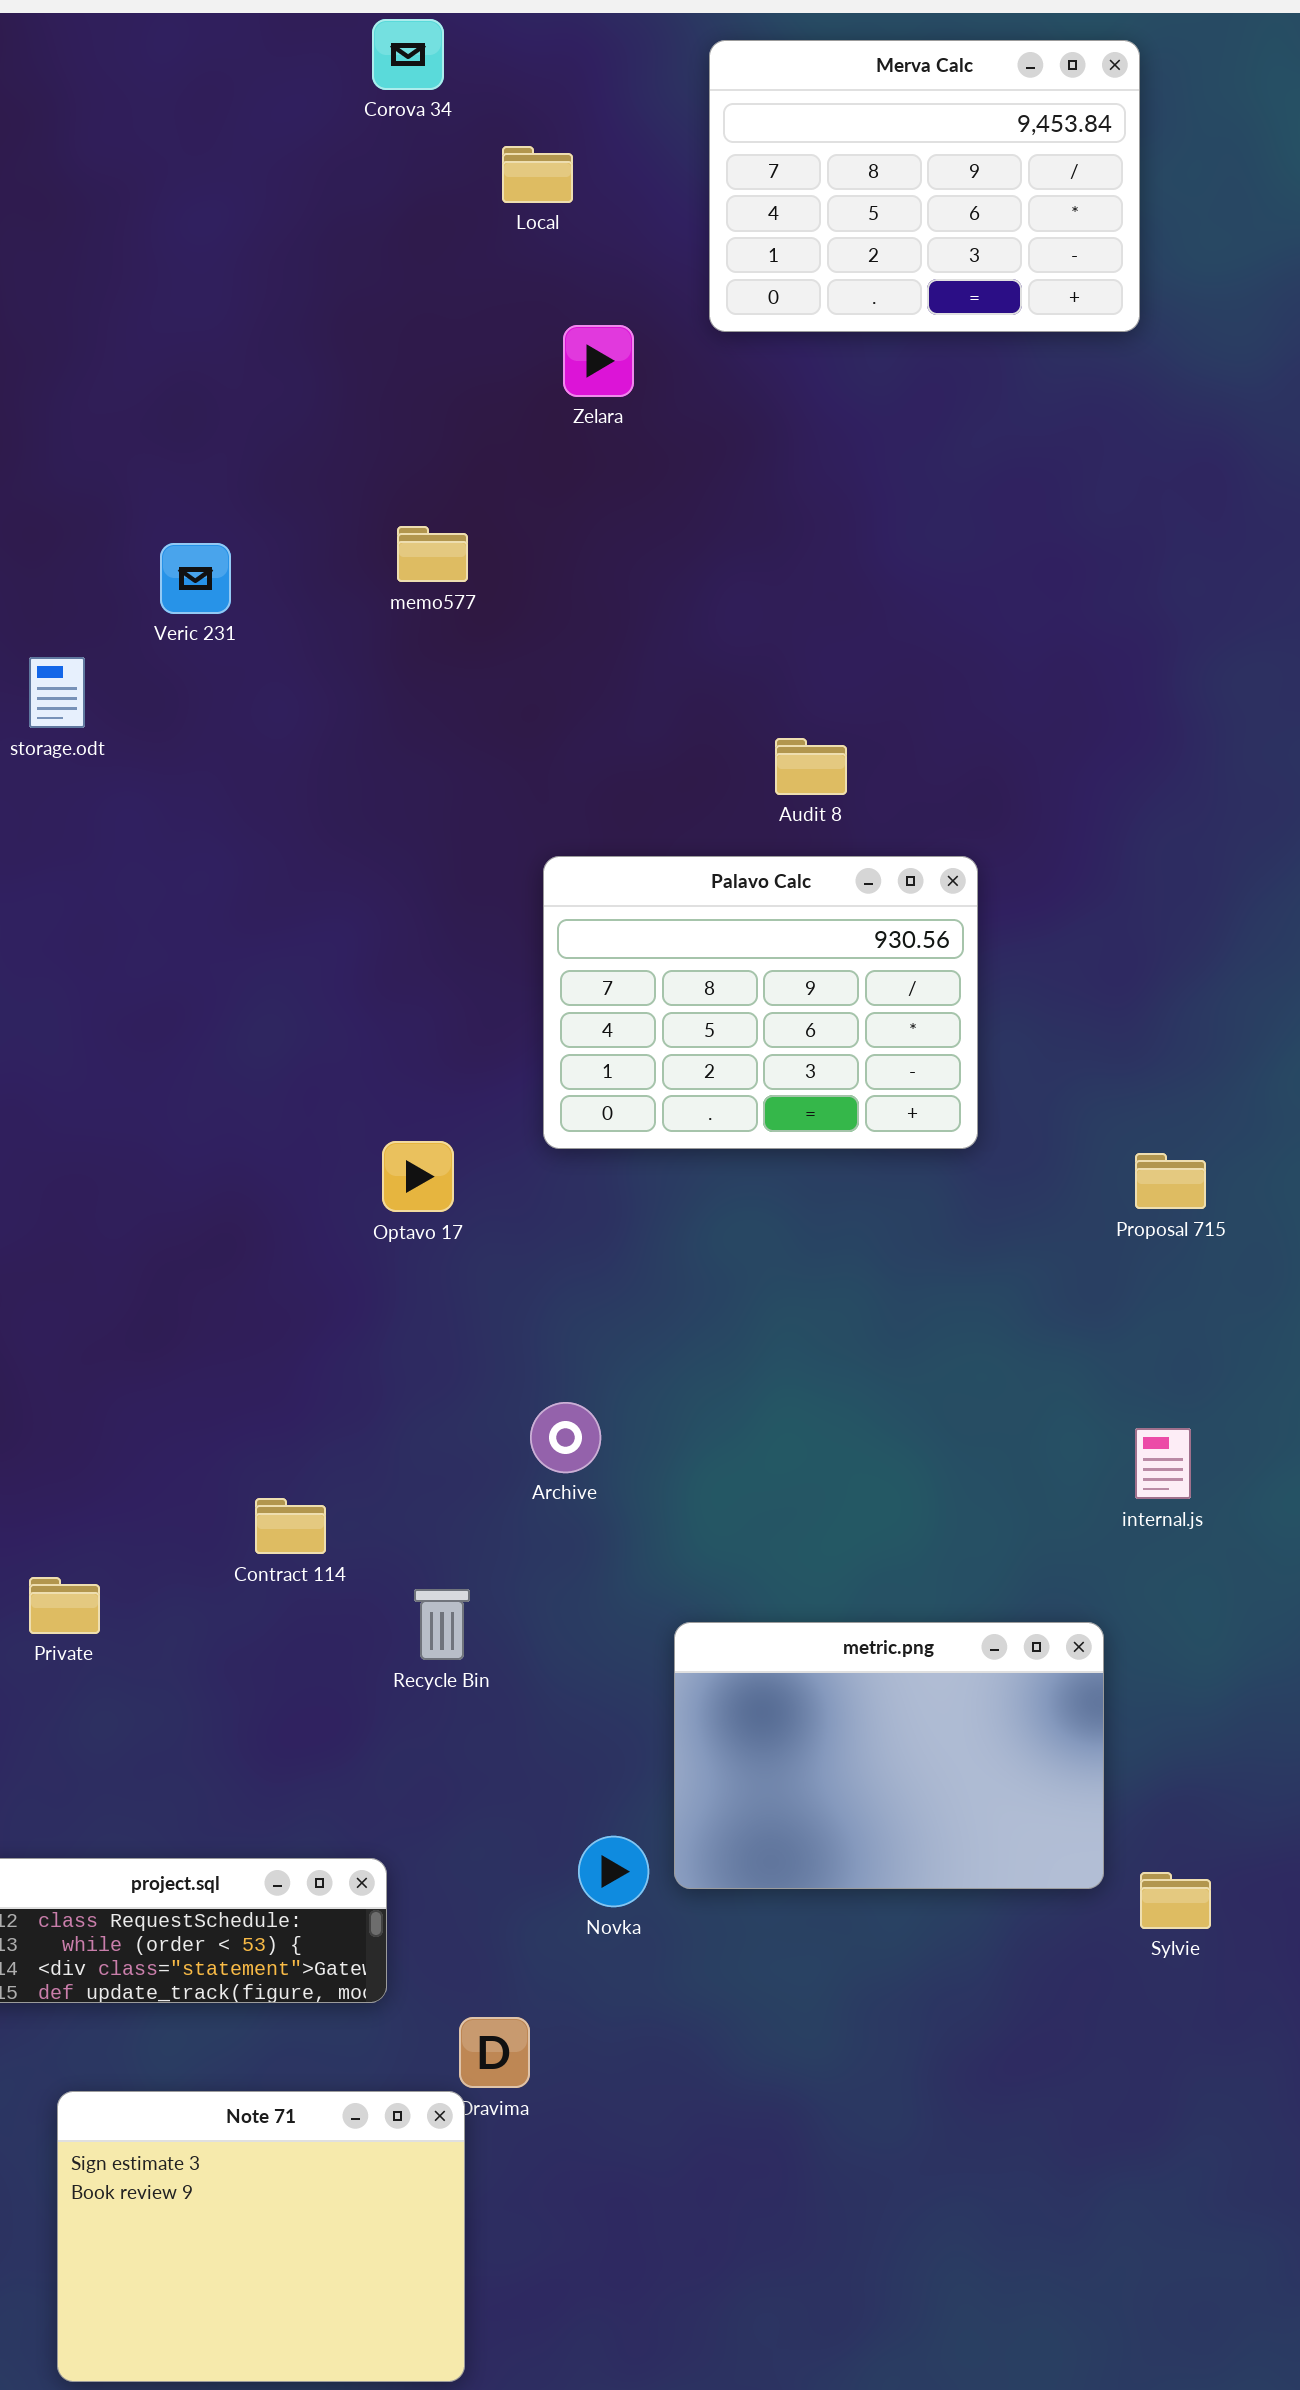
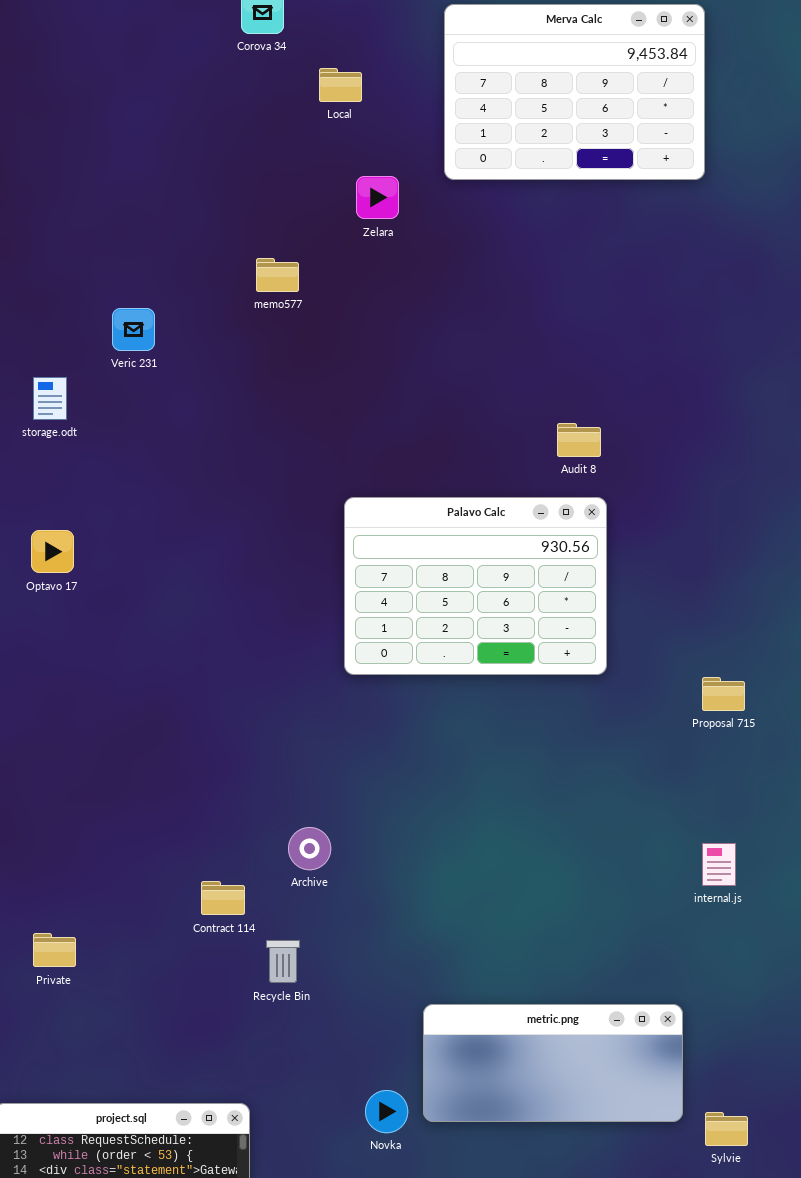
memo577: [397,526,468,582] -> [256,258,299,292], moved
Audit 8: [775,738,847,795] -> [557,423,601,457], moved
Optavo 17: [382,1141,454,1212] -> [31,530,74,573], moved
Archive: [530,1402,601,1473] -> [288,827,331,870], moved
Contract 114: [255,1498,326,1554] -> [201,881,245,915], moved
metric.png: [674,1622,1104,1889] -> [423,1004,683,1122], resized

